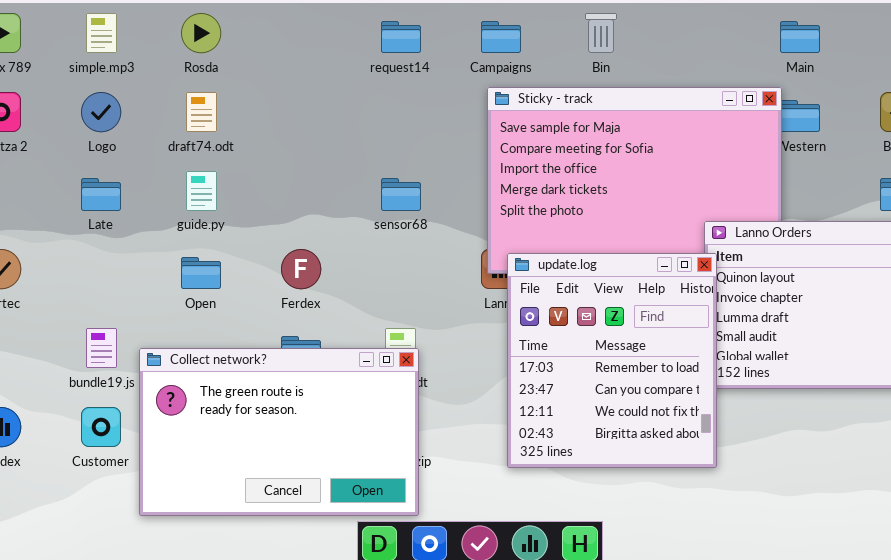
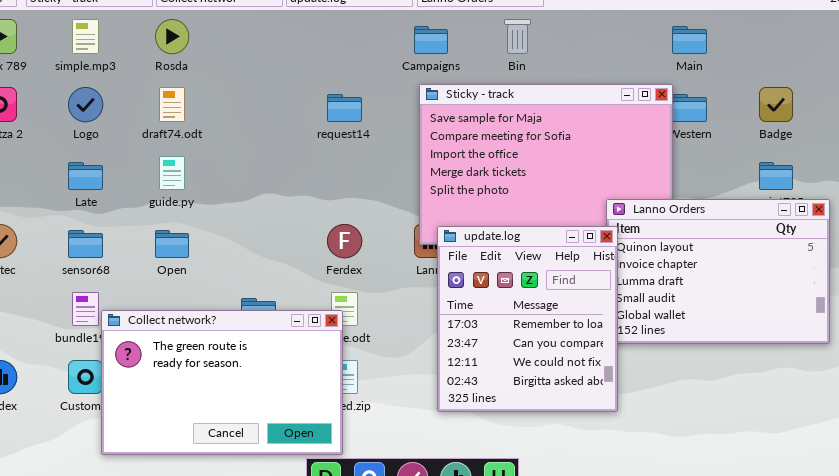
request14: [381,21,421,53] -> [327,94,362,122], moved
sensor68: [381,178,421,211] -> [68,230,103,258], moved
Ferdex: [281,249,321,289] -> [327,224,362,258], moved
Collect network?: [139,348,419,516] -> [101,310,343,455], moved

